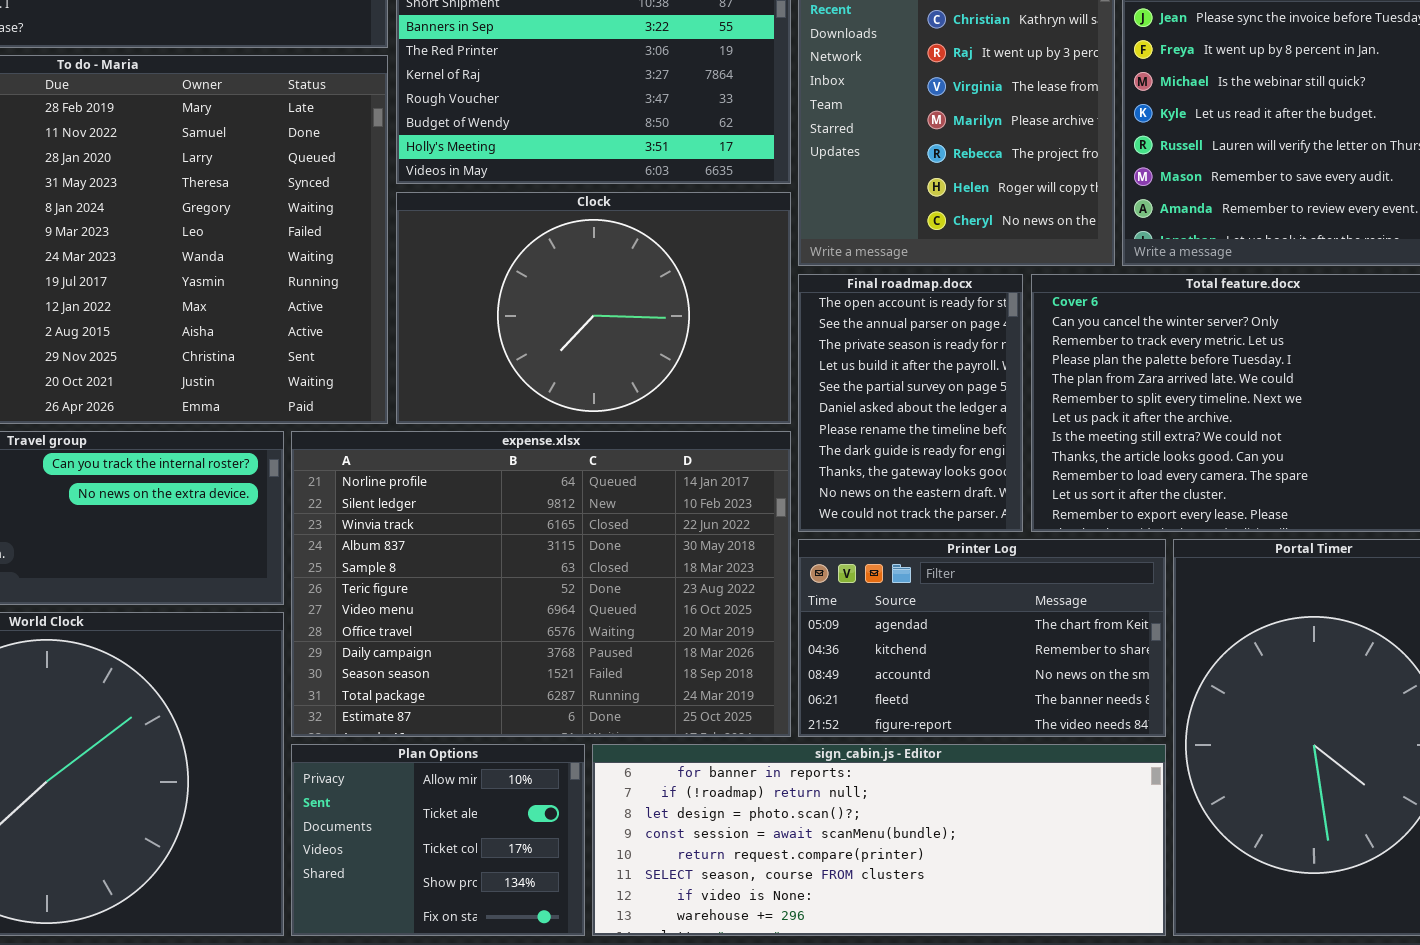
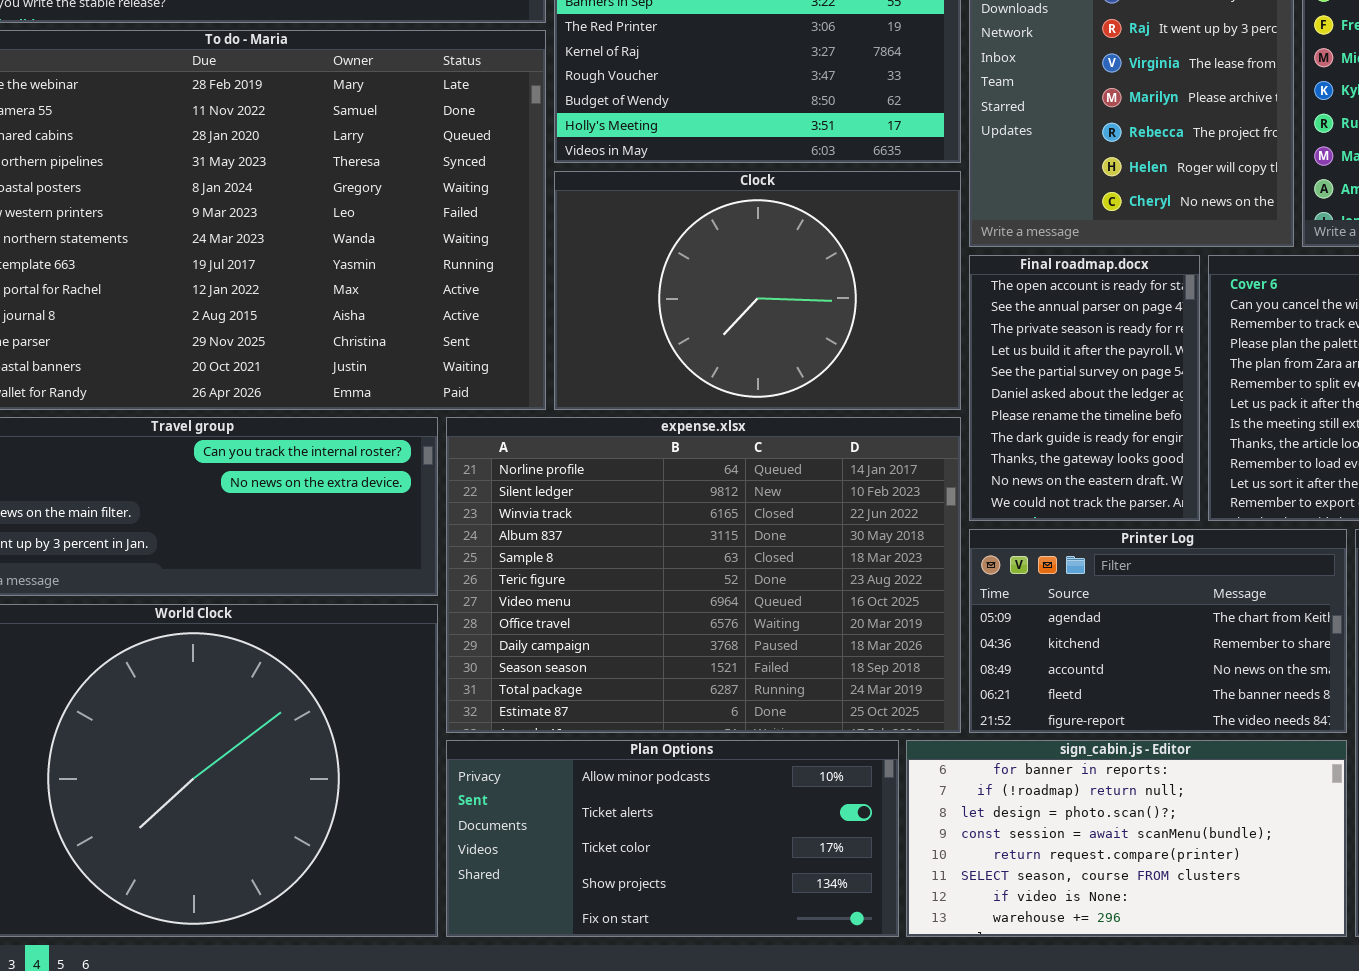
Plan Options: [291,744,585,936] -> [446,740,899,937], resized
sign_cabin.js - Editor: [592,744,1166,936] -> [906,740,1347,937], resized

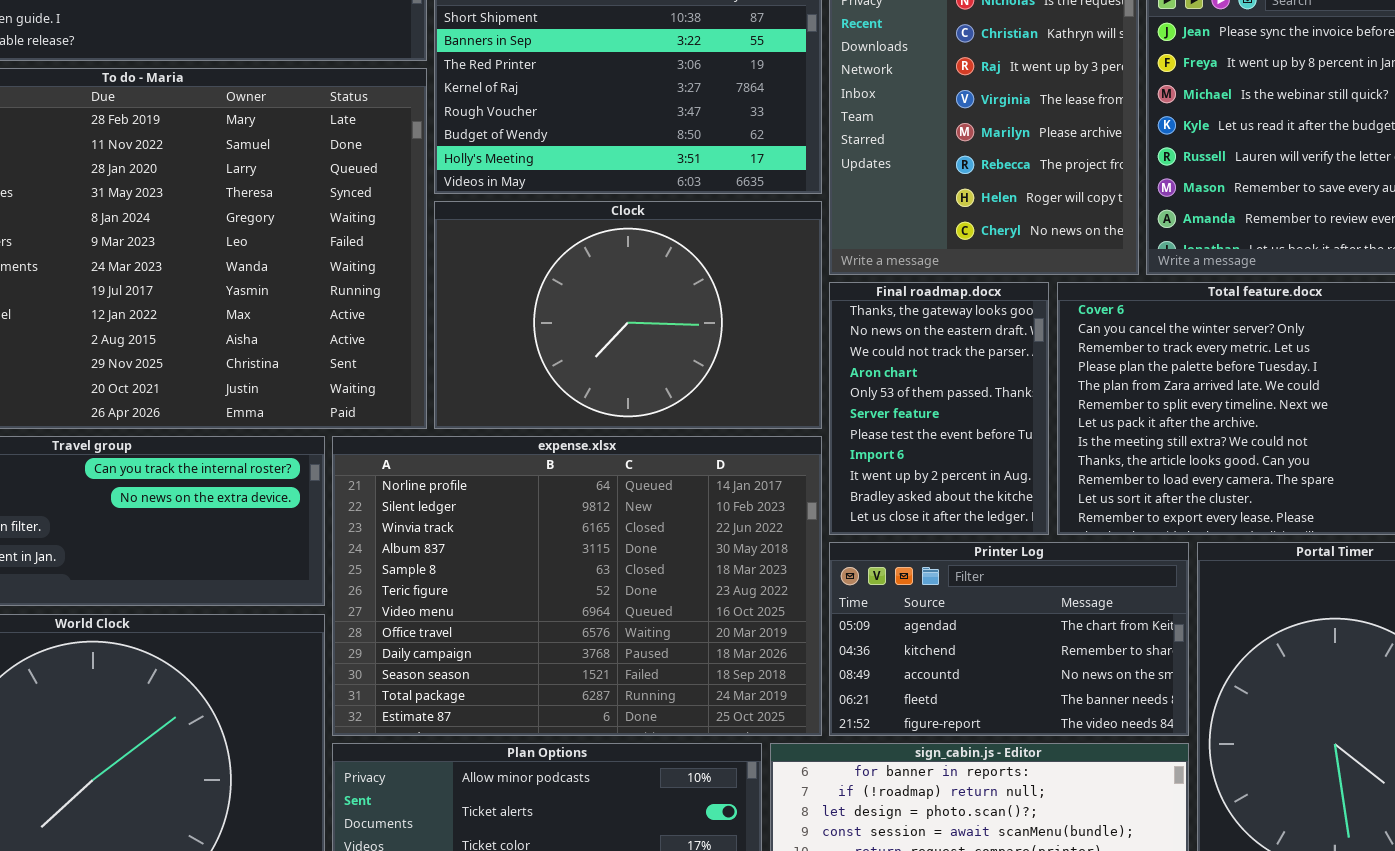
Final roadmap.docx: [969,255,1200,521] -> [829,282,1049,535], scrolled down 8 rows

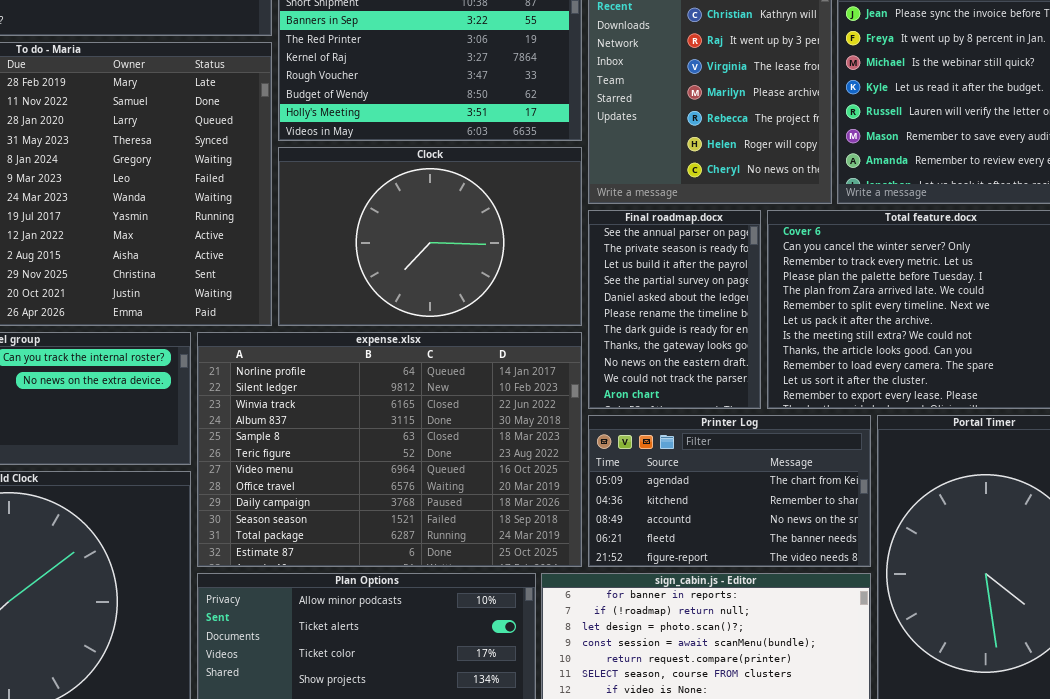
Final roadmap.docx: [829,282,1049,535] -> [588,210,761,409], scrolled up 7 rows

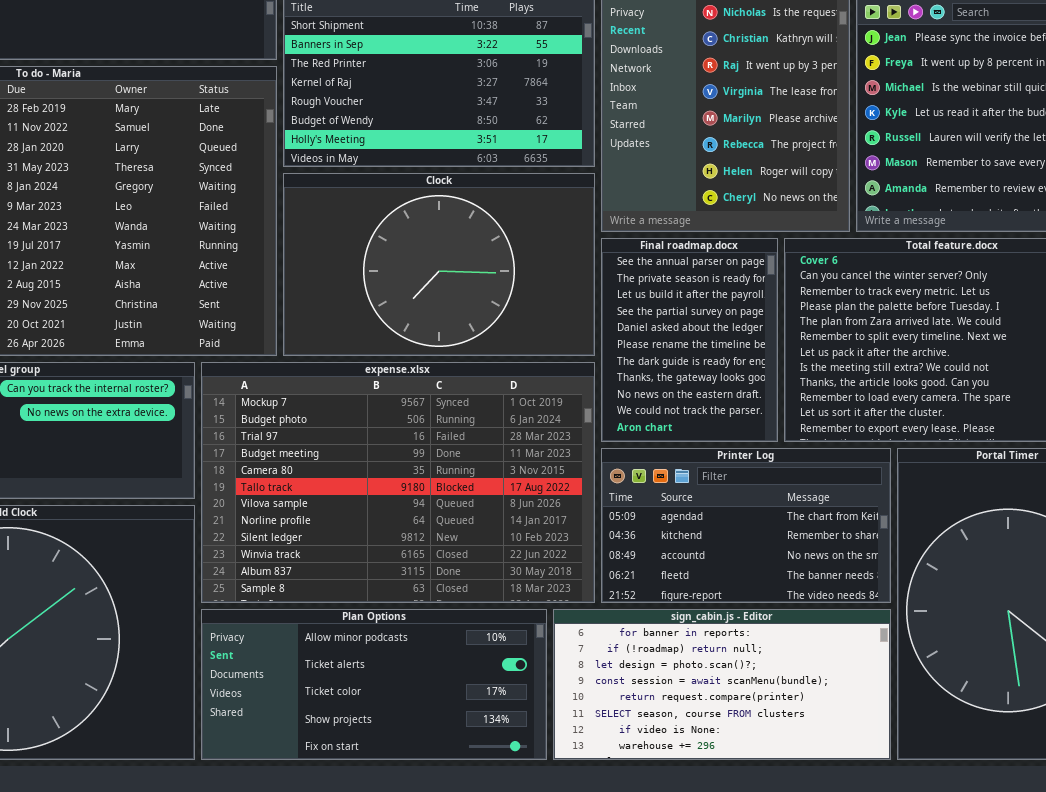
expense.xlsx: [197,332,582,567] -> [201,362,595,603], scrolled up 7 rows

